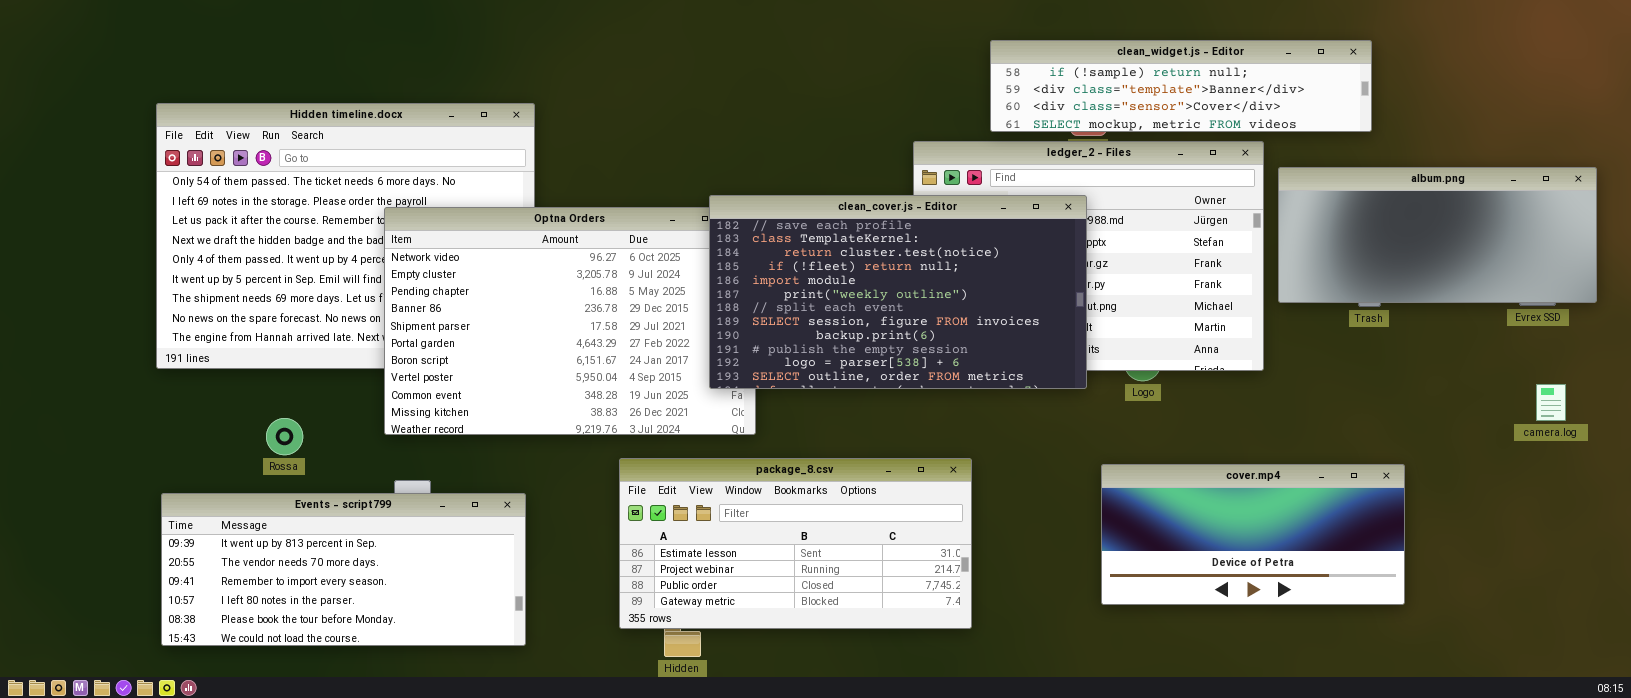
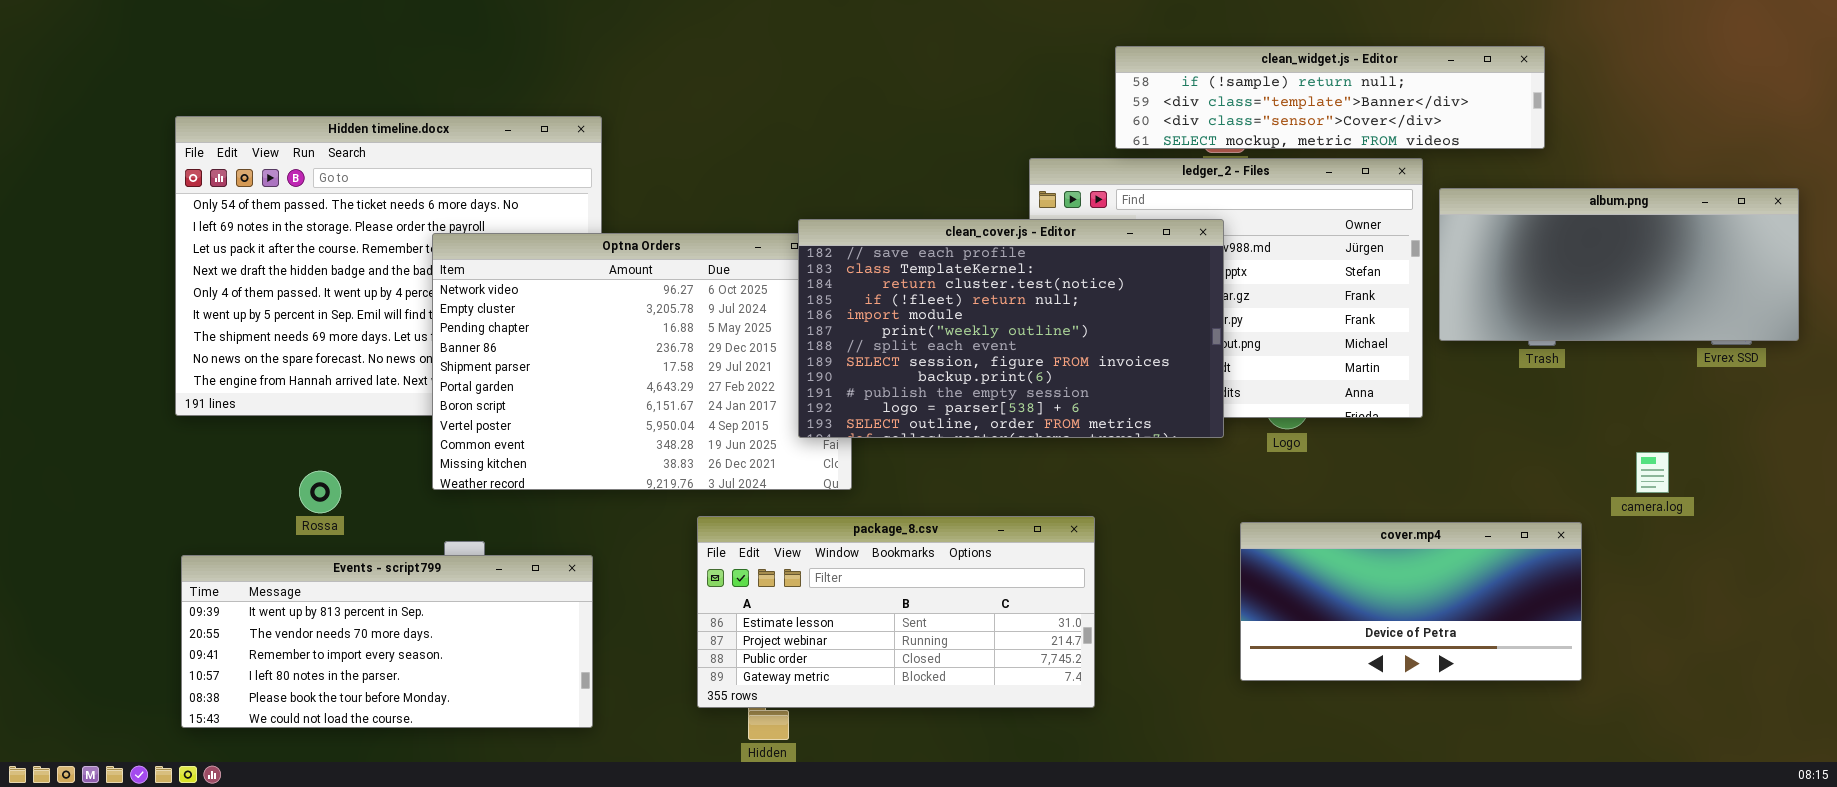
camera.log: [1536,384,1566,421] -> [1636,452,1669,493], moved

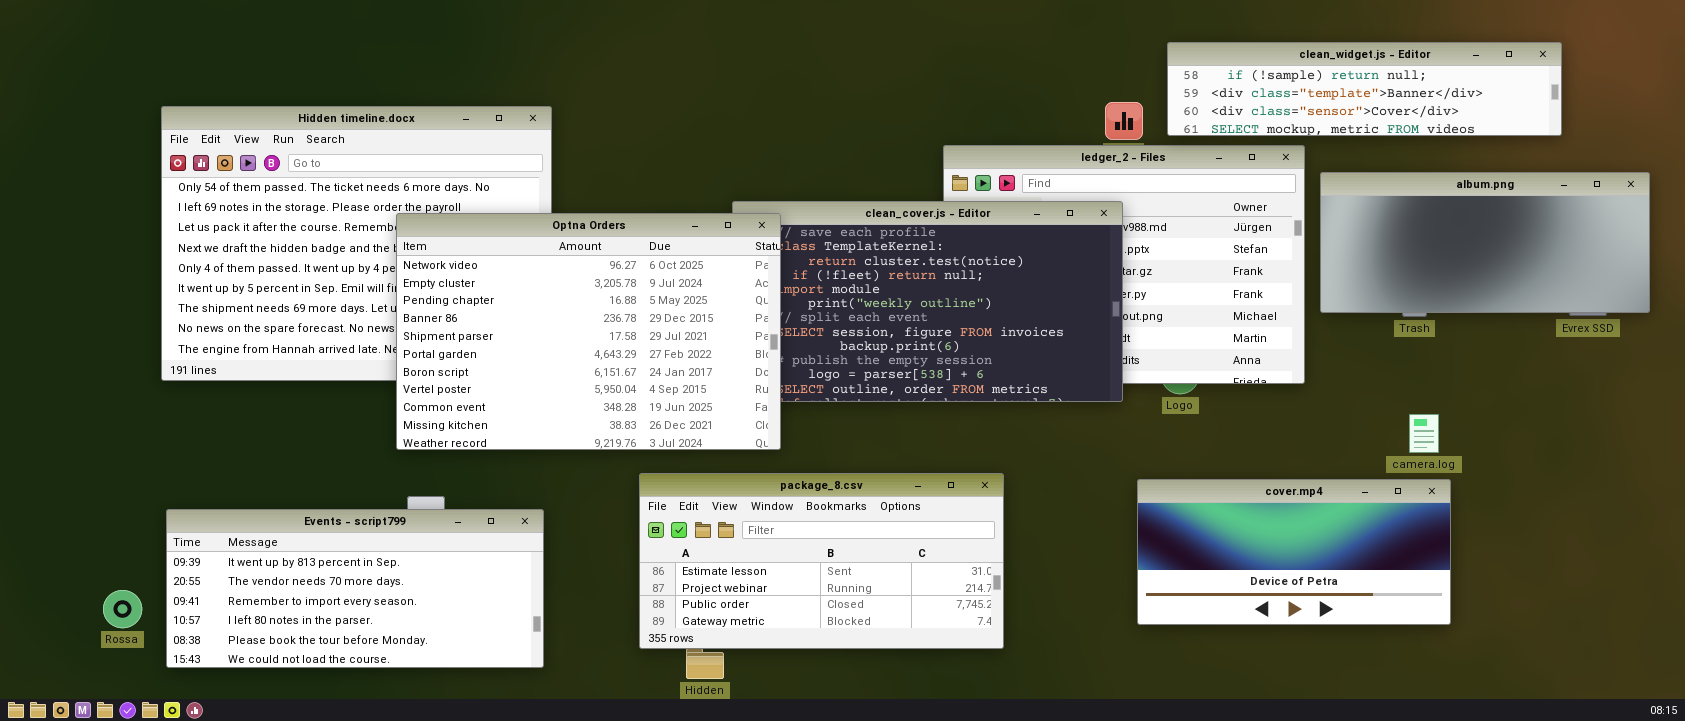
clean_widget.js - Editor: [1115,46,1545,149] -> [1167,42,1562,136], moved
Optna Orders: [432,233,852,490] -> [396,213,781,450], raised
camera.log: [1636,452,1669,493] -> [1409,414,1439,453], moved
Rossa: [299,471,341,513] -> [103,590,142,628], moved

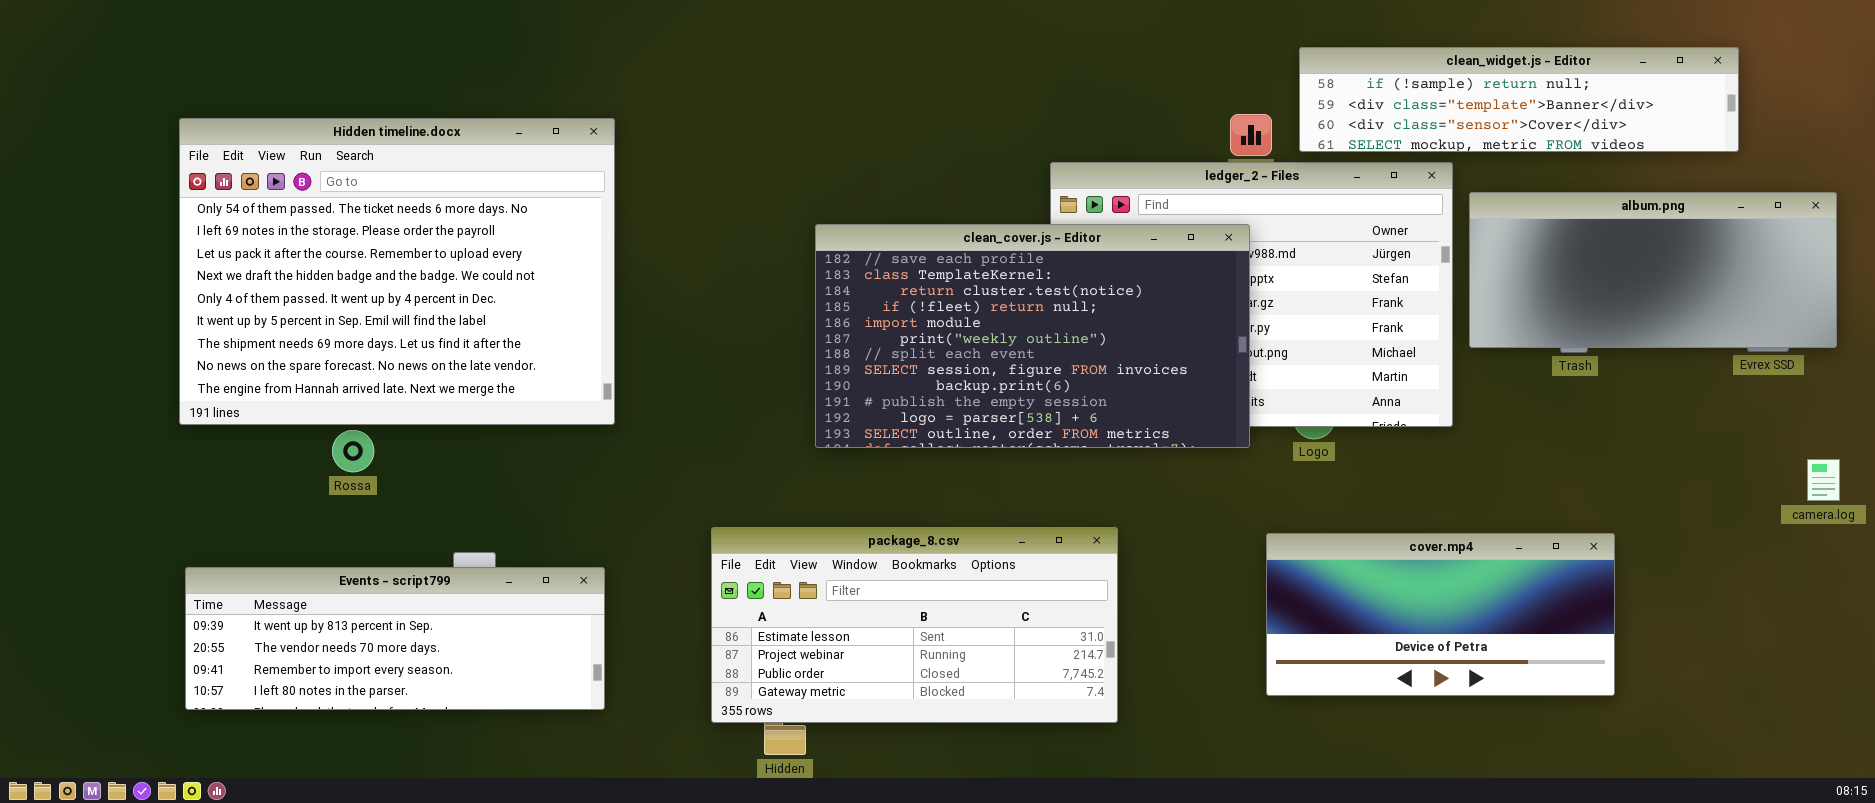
Optna Orders: [396,213,781,450] -> none, closed
camera.log: [1409,414,1439,453] -> [1807,459,1840,501], moved
Events - script799: [166,509,544,668] -> [185,567,605,710], resized
Rossa: [103,590,142,628] -> [332,430,374,472], moved

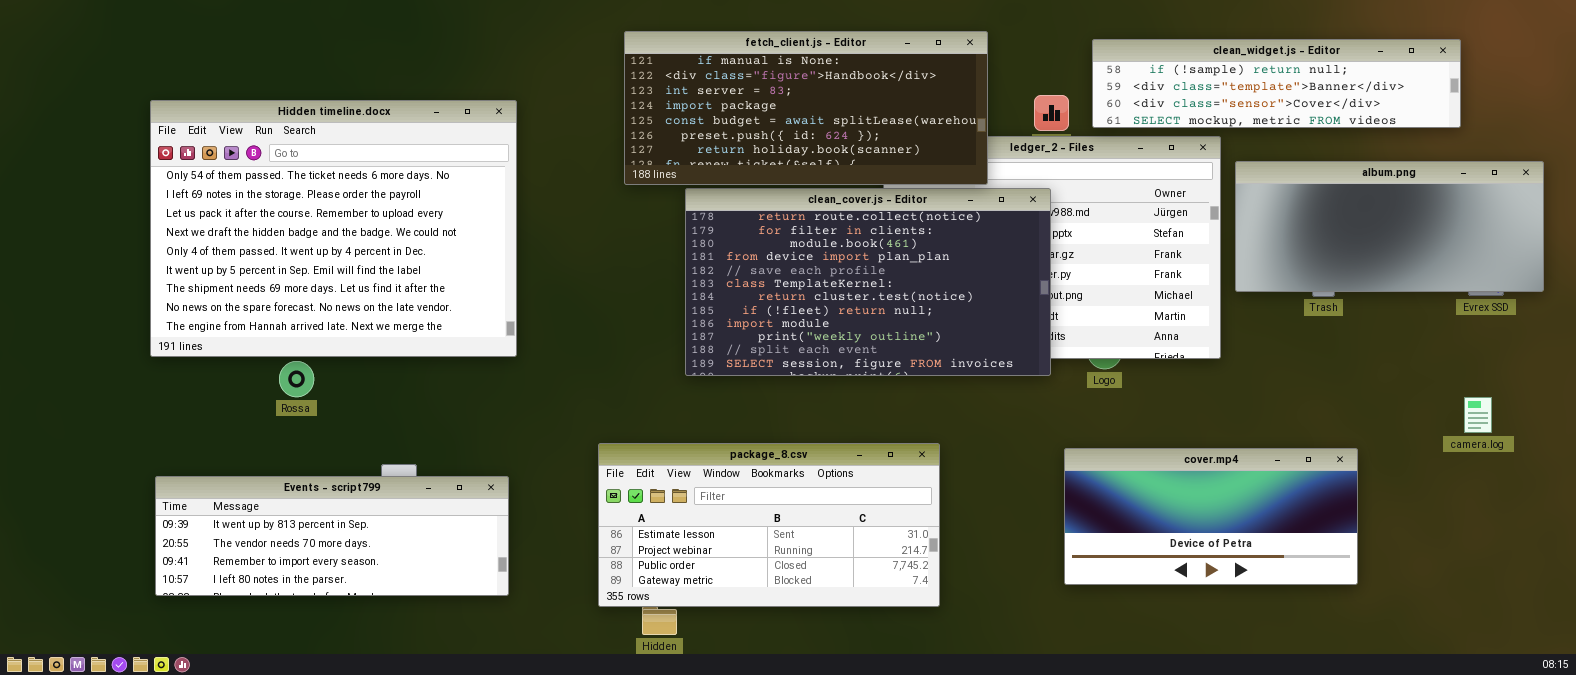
fetch_client.js - Editor: none -> [624,31,988,185], opened
clean_cover.js - Editor: [815,224,1250,448] -> [685,188,1051,376], scrolled up 4 rows
camera.log: [1807,459,1840,501] -> [1464,397,1492,433], moved

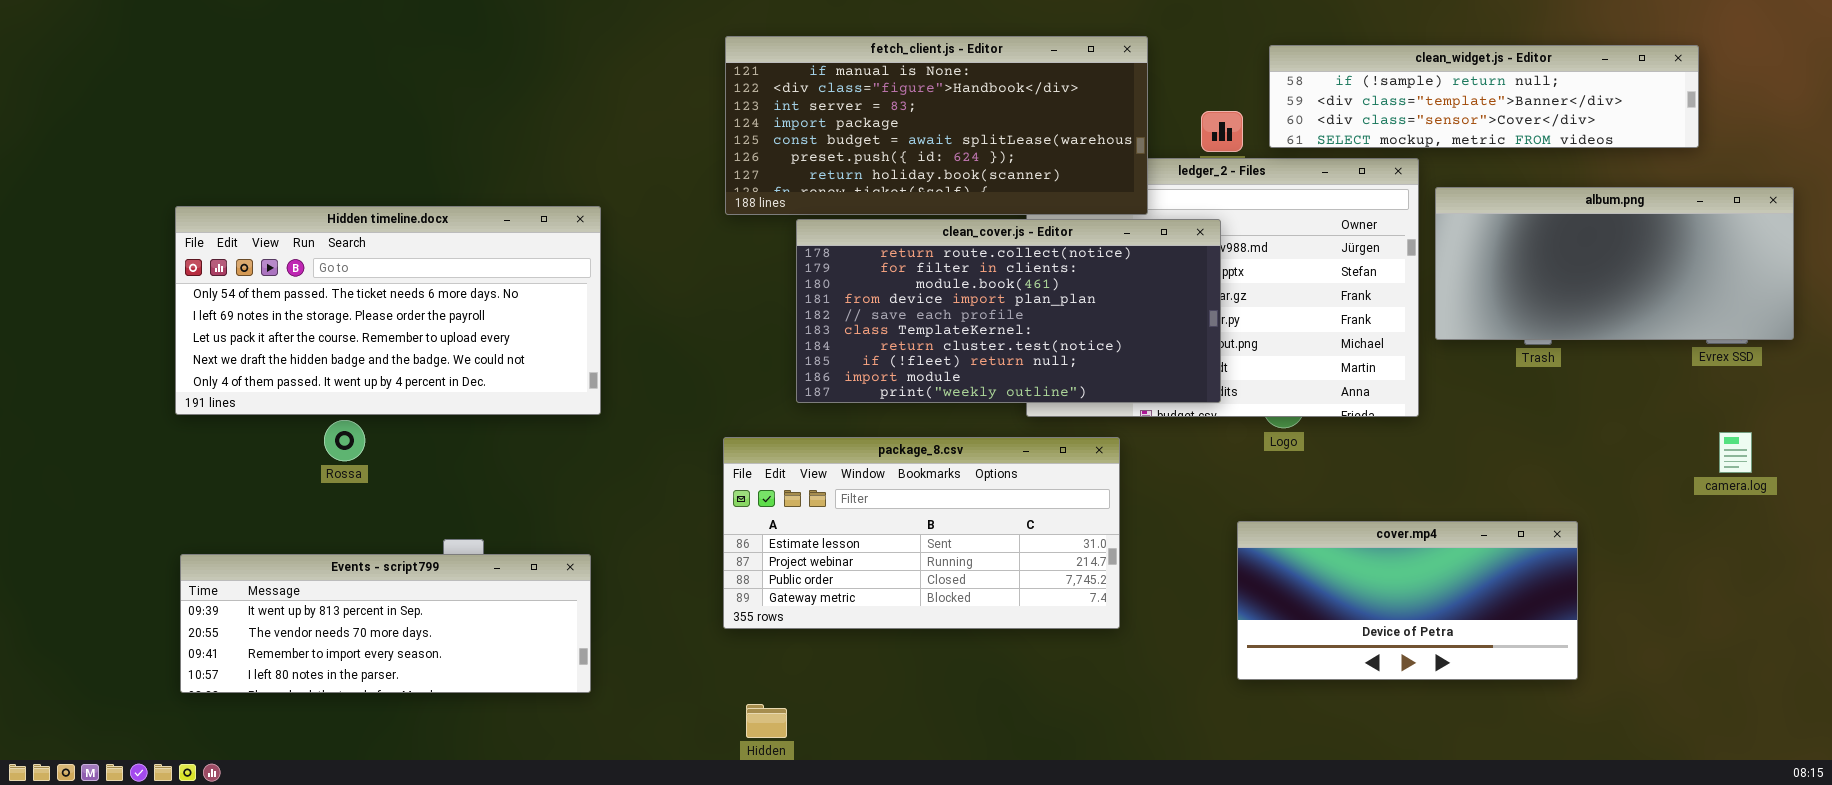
Hidden timeline.docx: [150,100,517,357] -> [175,206,601,415], resized
clean_cover.js - Editor: [685,188,1051,376] -> [796,219,1221,403], resized
camera.log: [1464,397,1492,433] -> [1719,432,1752,473], moved
package_8.csv: [598,443,940,607] -> [723,437,1120,629], moved

